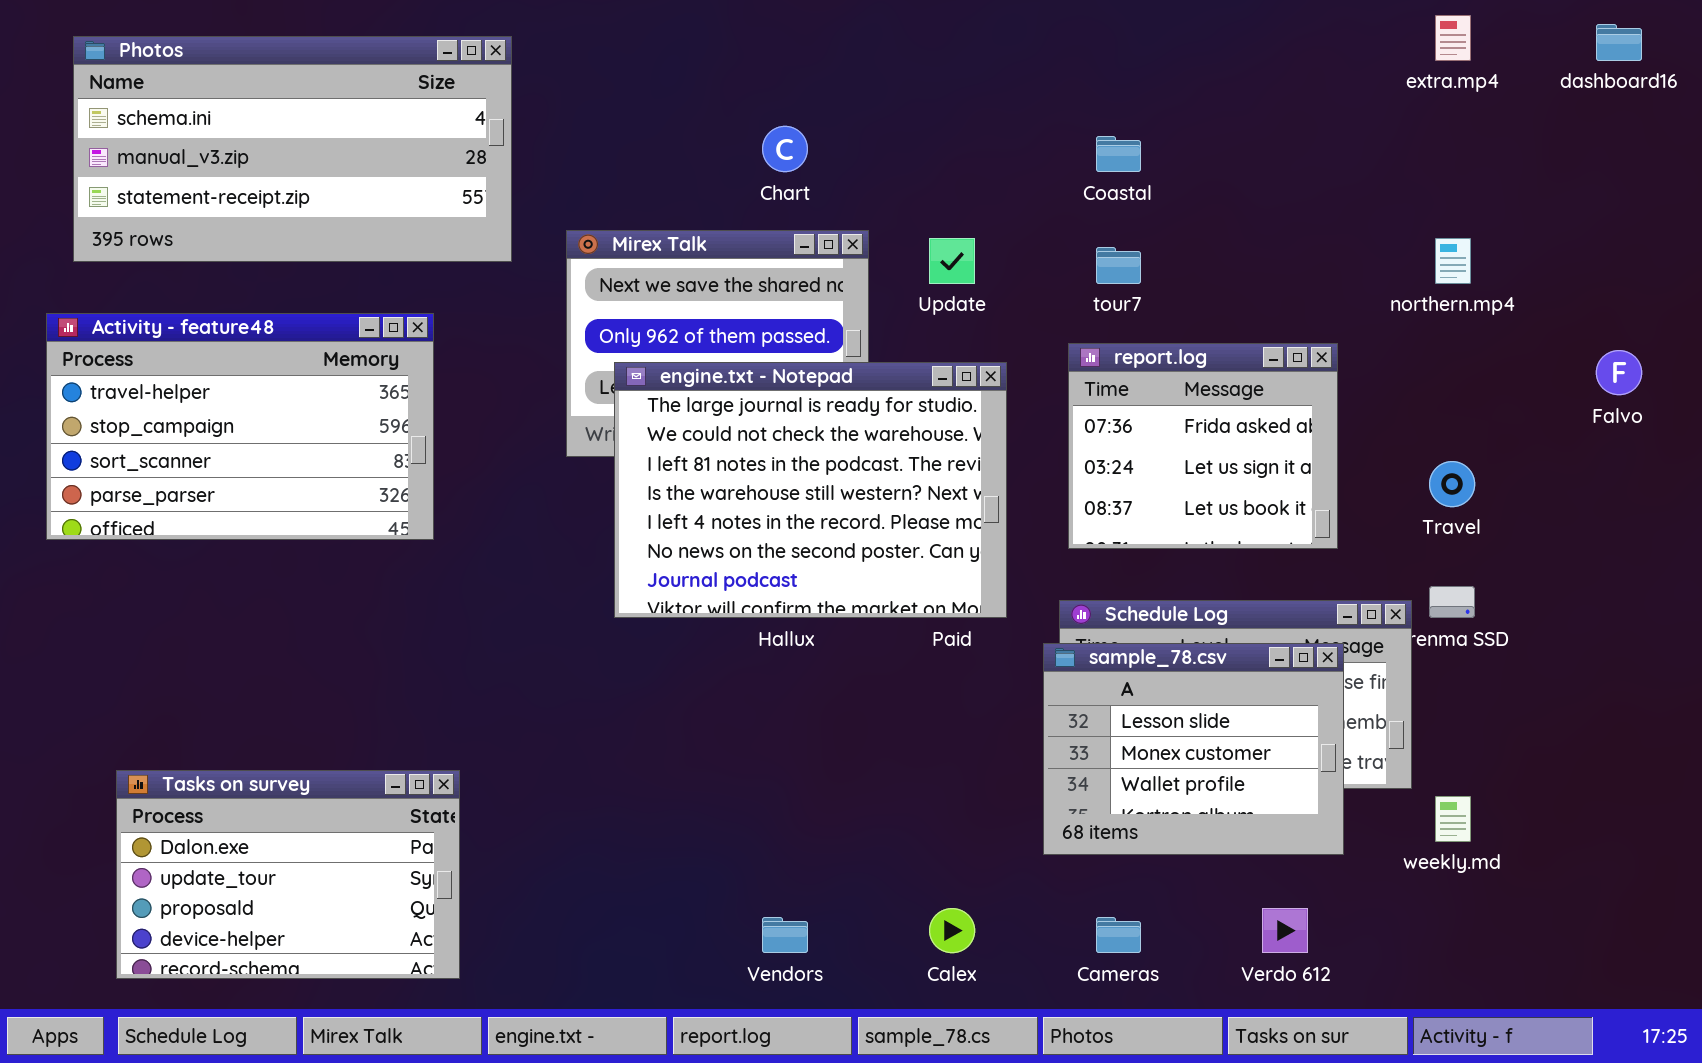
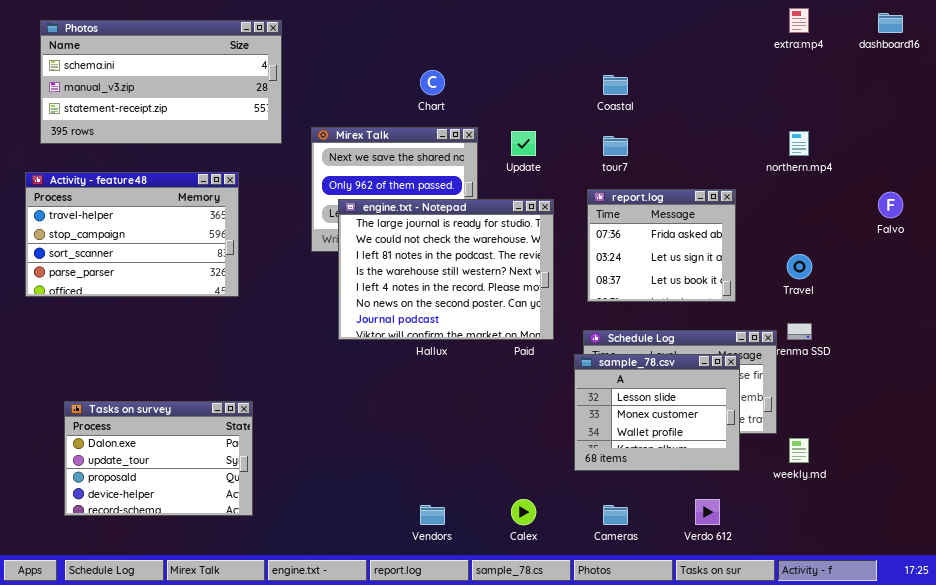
Tasks on survey: [116,770,460,979] -> [64,401,253,516], moved

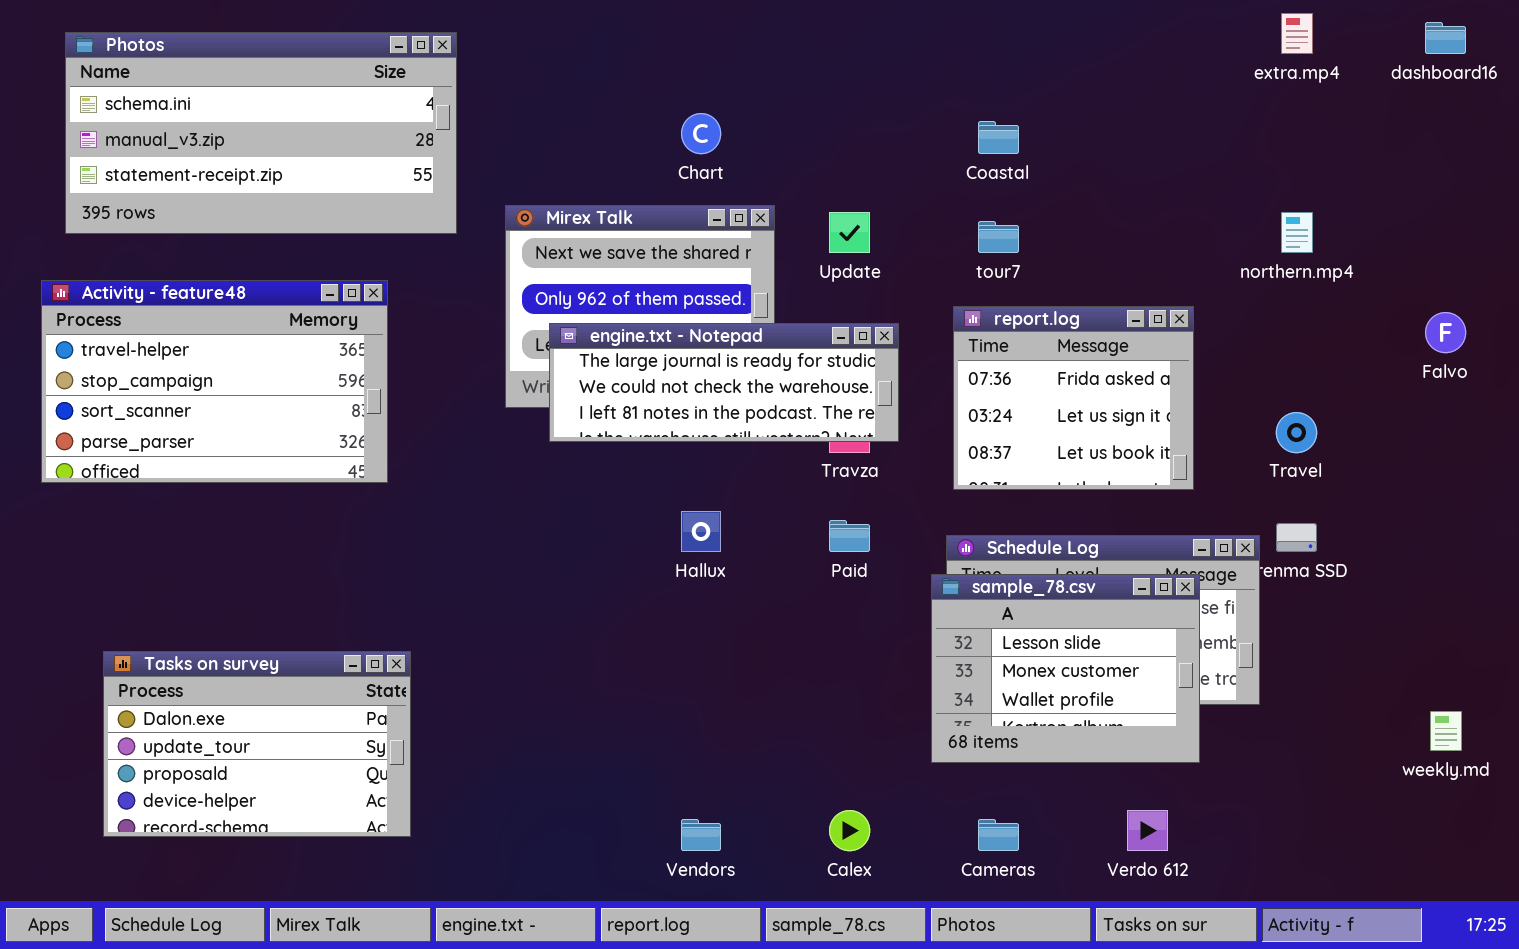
engine.txt - Notepad: [338,199,554,340] -> [549,323,899,442], resized
weekly.md: [789,438,809,463] -> [1430,711,1462,751], moved

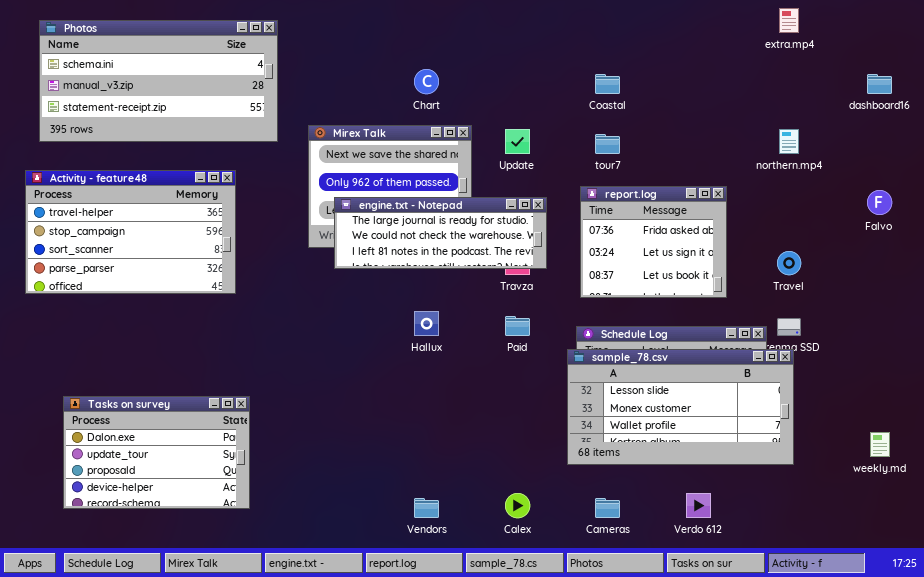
dashboard16: [1425,22,1466,54] -> [867,74,892,94], moved
sample_78.csv: [931,574,1200,763] -> [567,349,794,465], resized

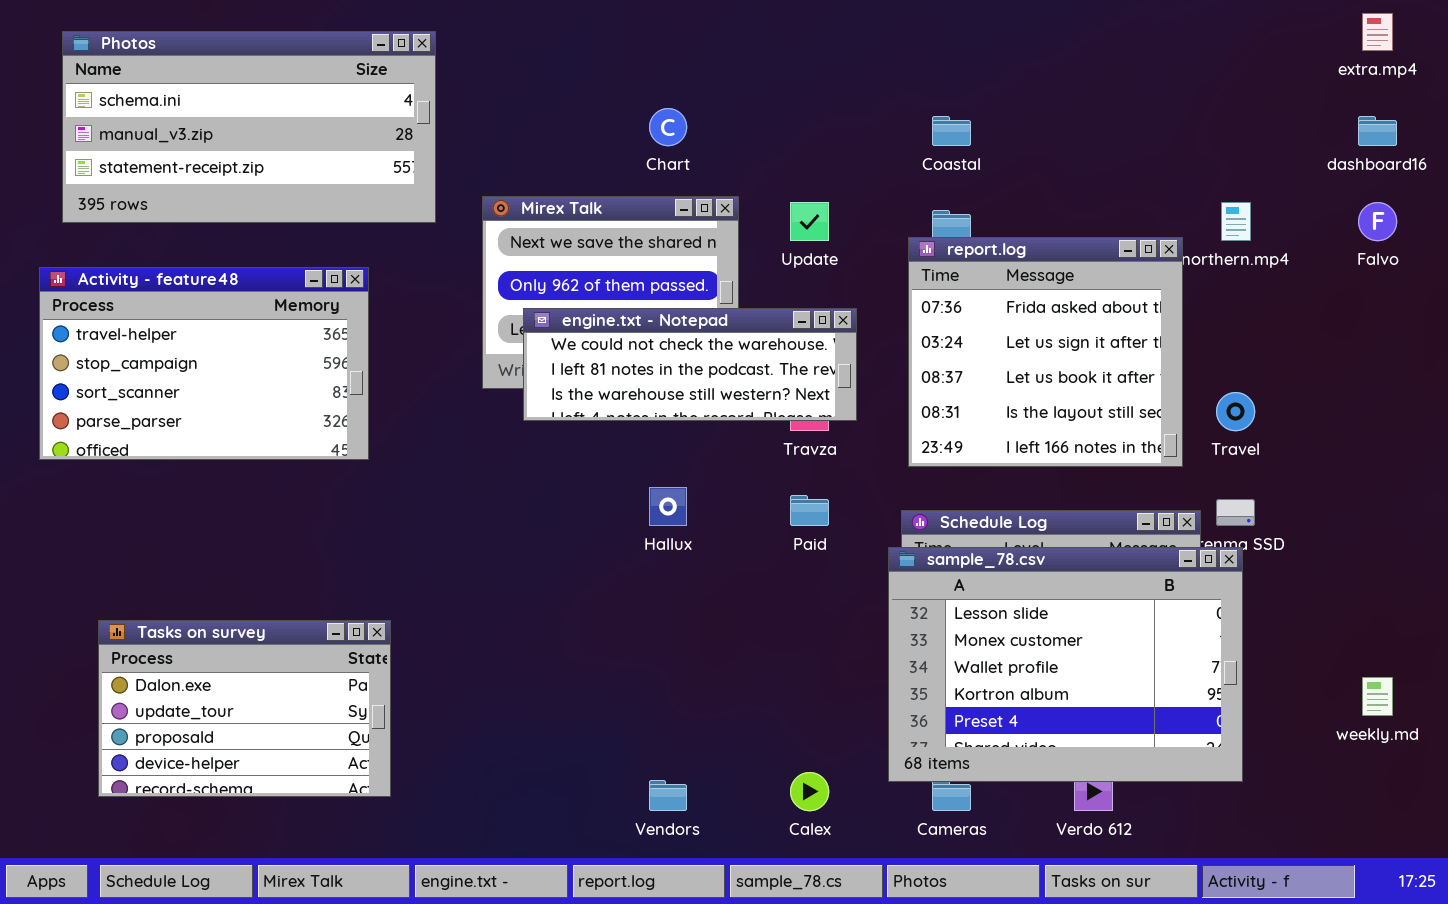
extra.mp4: [779,8,799,33] -> [1362,13,1393,51], moved
report.log: [580,186,727,298] -> [908,237,1183,467], resized
Falvo: [867,190,892,215] -> [1358,202,1397,241], moved
engine.txt - Notepad: [334,197,547,269] -> [523,308,857,421], scrolled down 1 row
sample_78.csv: [567,349,794,465] -> [888,547,1243,782], resized

